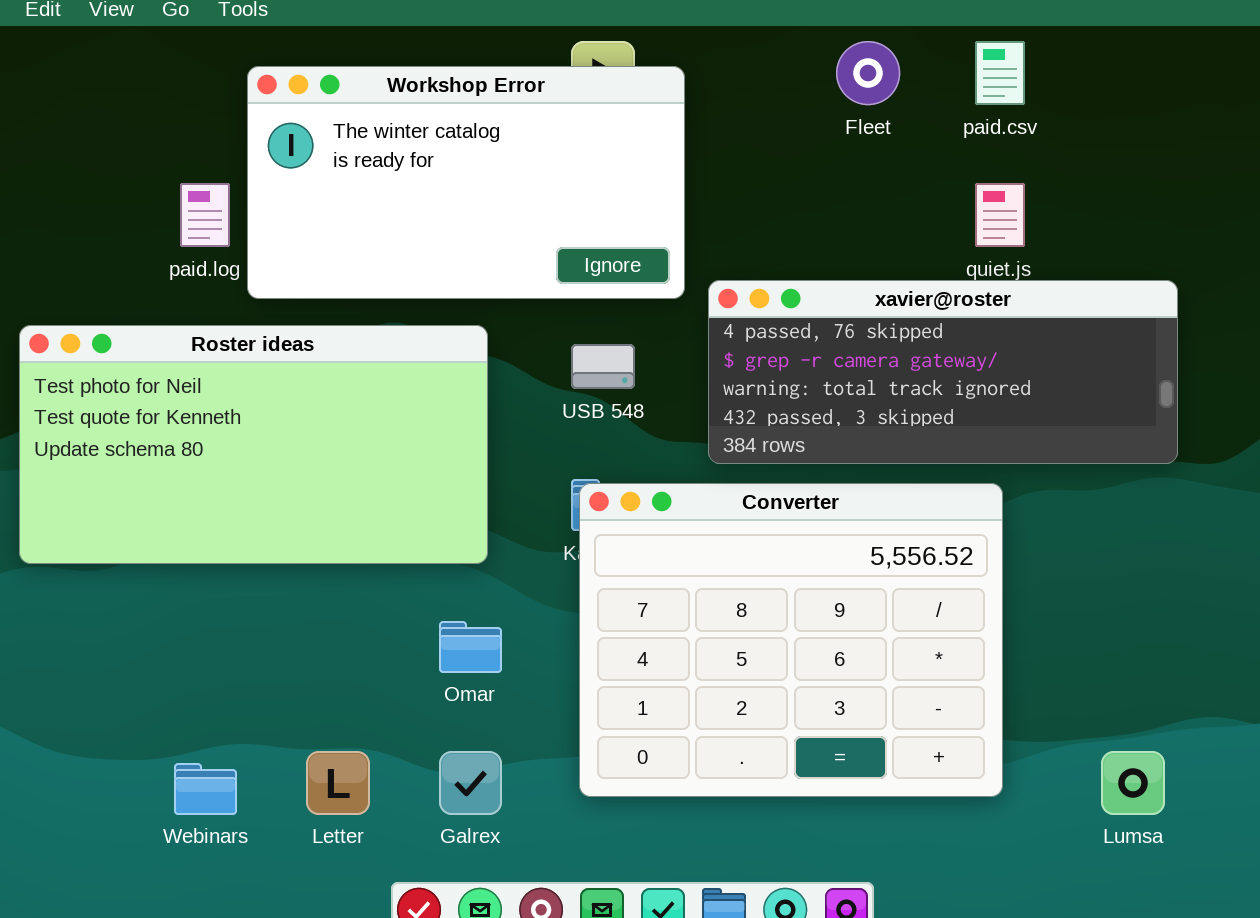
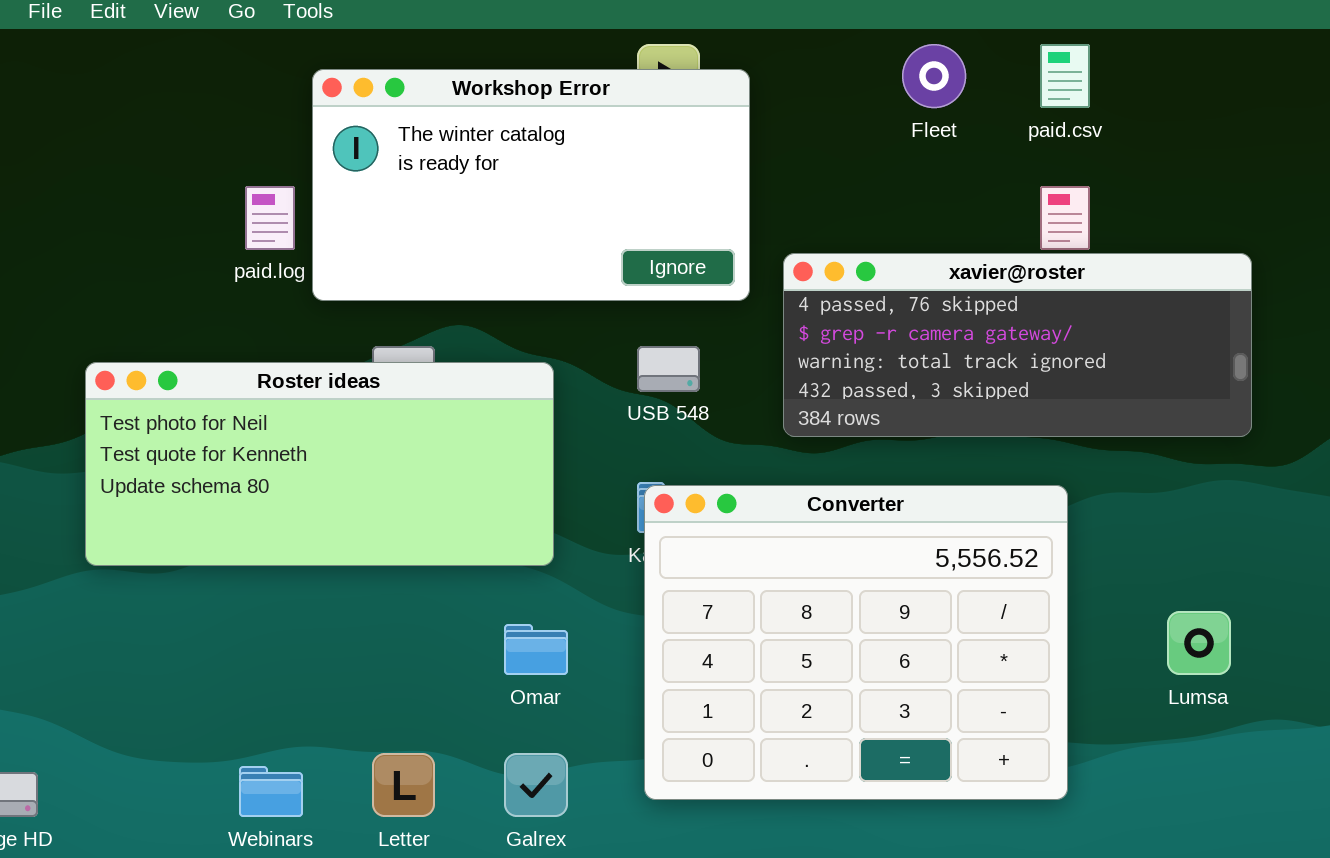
xavier@roster: [708,280,1178,464] -> [783,253,1252,437], moved
Roster ideas: [19,325,488,564] -> [85,362,554,566], resized
Lumsa: [1101,751,1165,815] -> [1167,611,1231,675], moved

